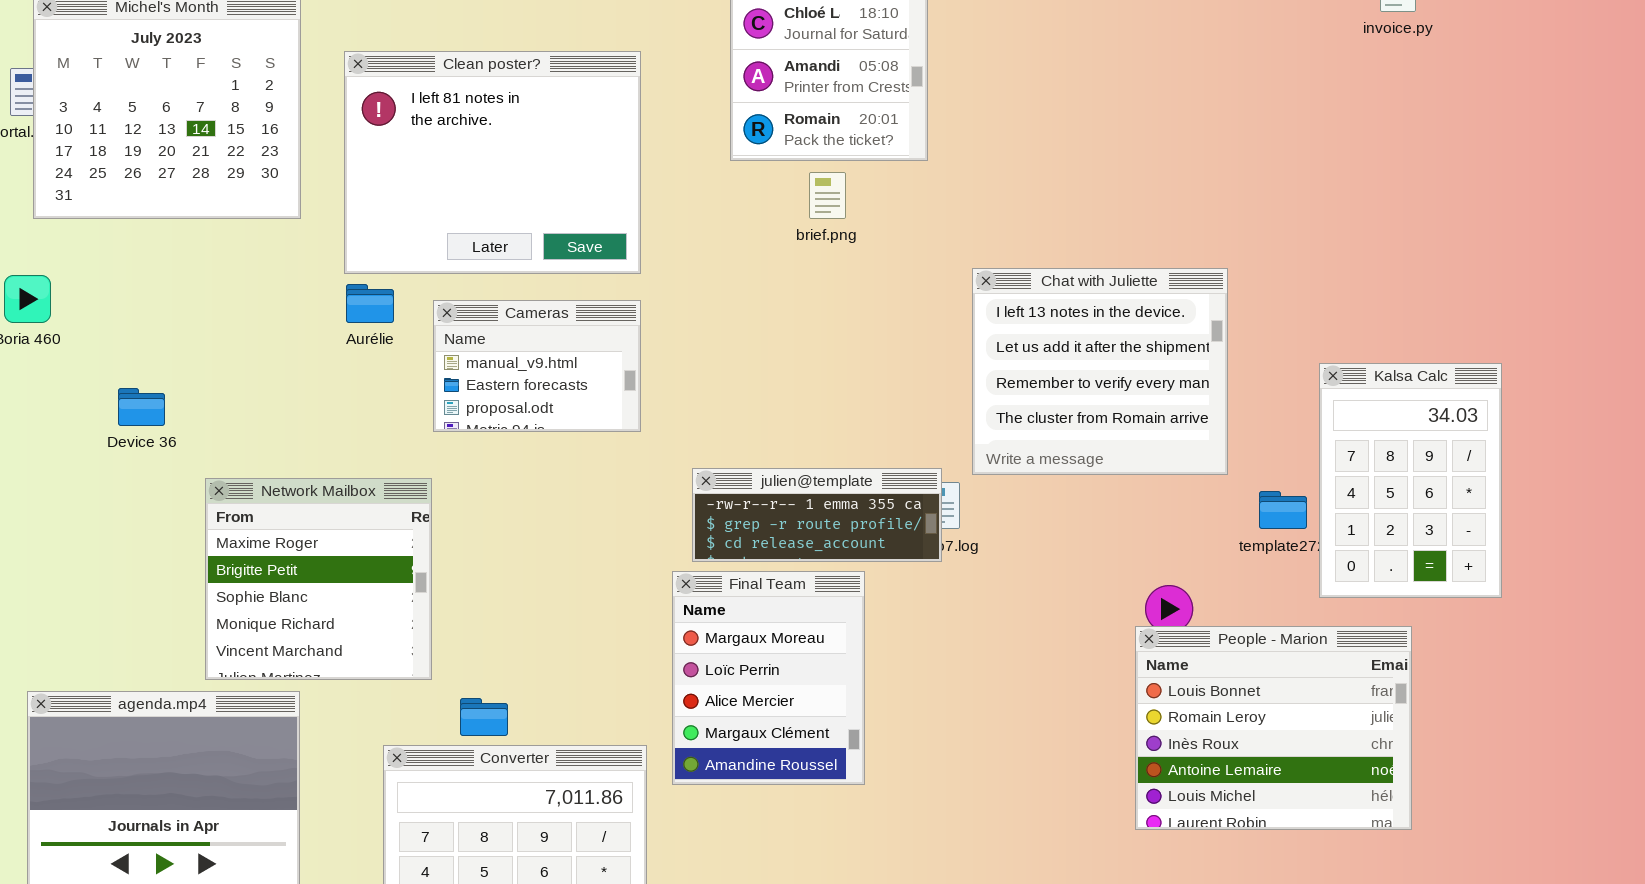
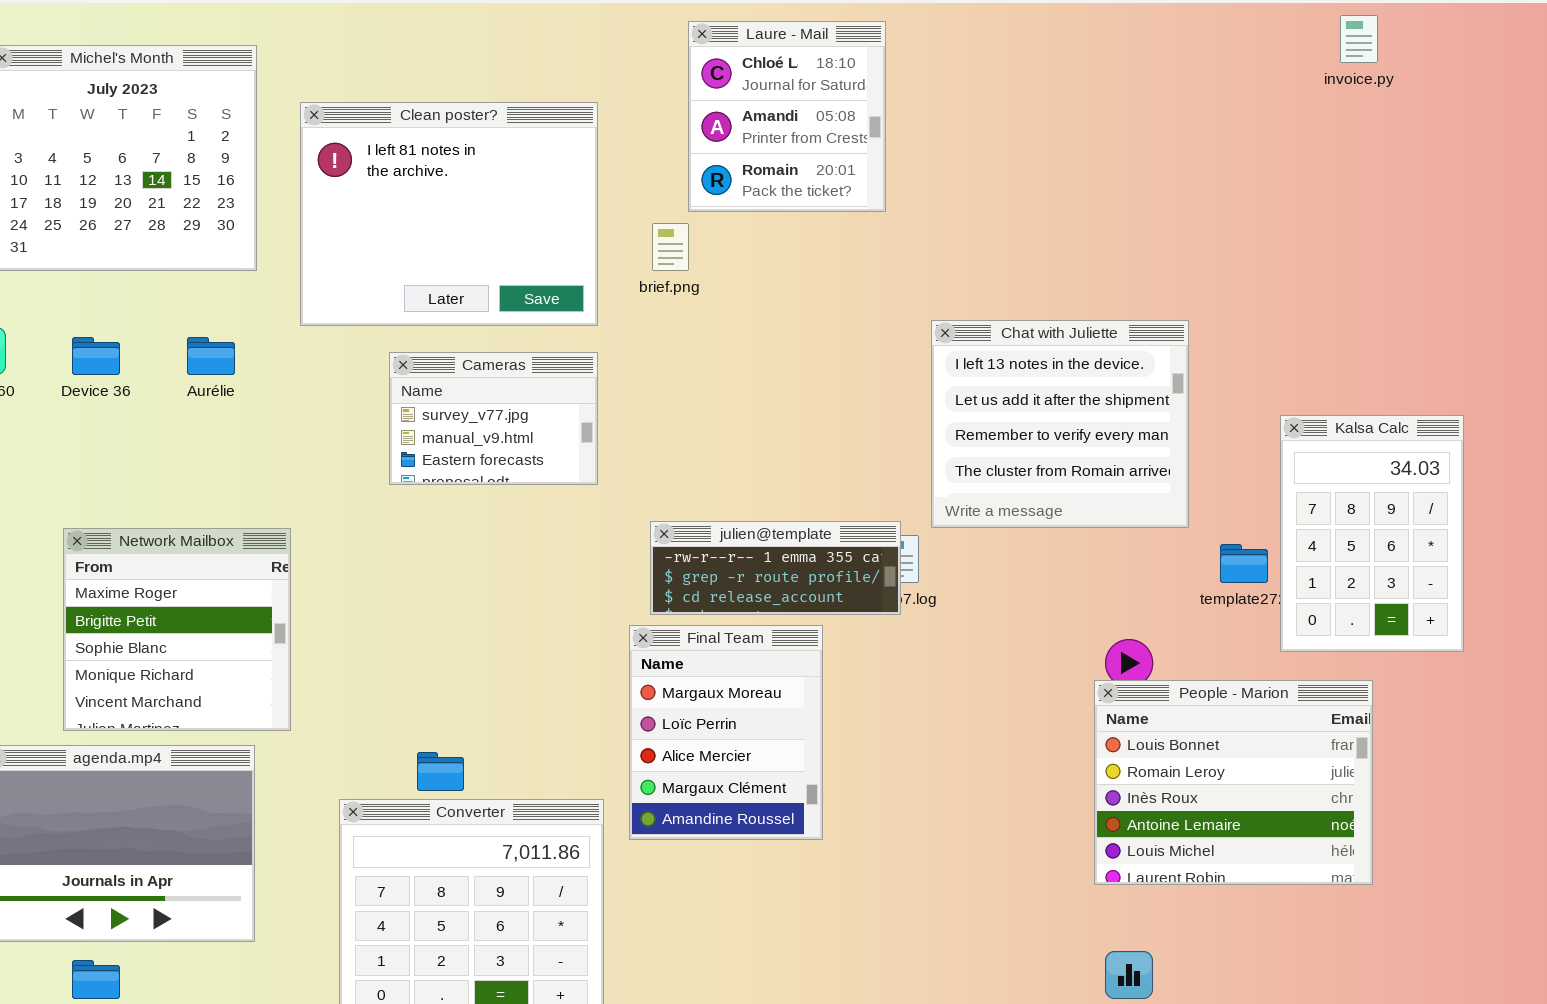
brief.png: [809,172,846,219] -> [652,223,689,271], moved
Aurélie: [346,284,394,323] -> [187,337,235,375], moved
Cameras: [433,300,641,432] -> [389,352,598,485], scrolled up 1 row
Device 36: [118,388,165,426] -> [72,337,120,375], moved
Network Mailbox: [205,478,432,680] -> [63,528,291,731], moved

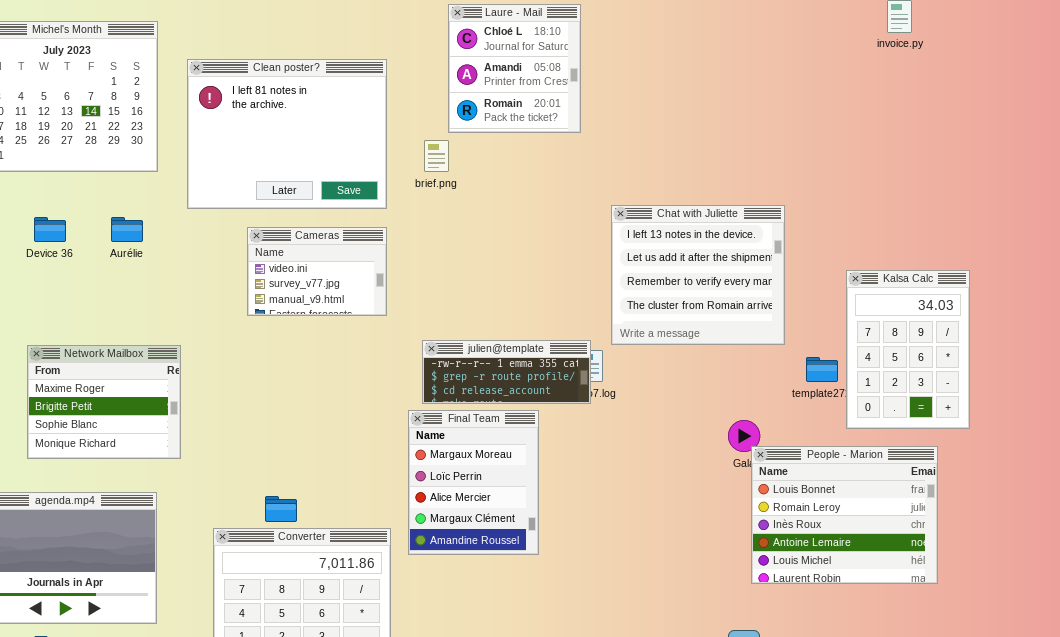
Cameras: [389,352,598,485] -> [247,227,387,316], scrolled up 1 row
Network Mailbox: [63,528,291,731] -> [27,345,181,459], resized
People - Marion: [1094,680,1373,885] -> [751,446,938,584], moved

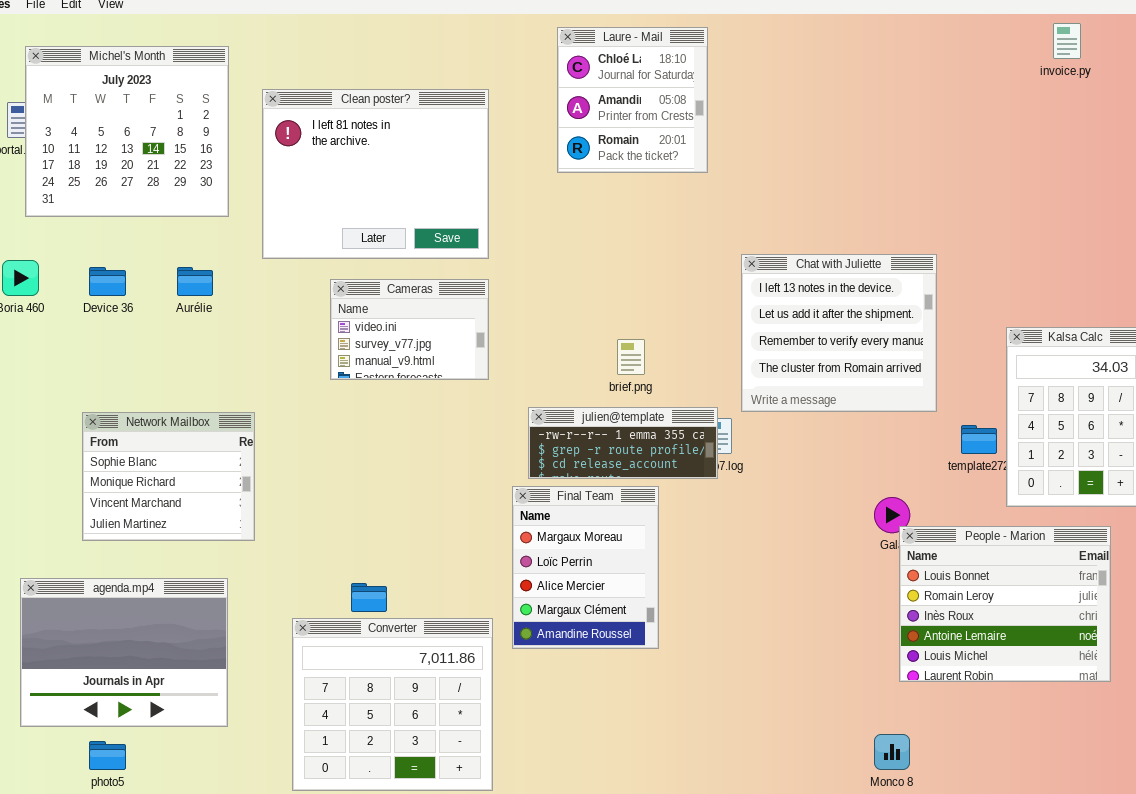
brief.png: [424,140,449,172] -> [617,339,645,375], moved
Network Mailbox: [27,345,181,459] -> [82,412,255,541], scrolled down 2 rows

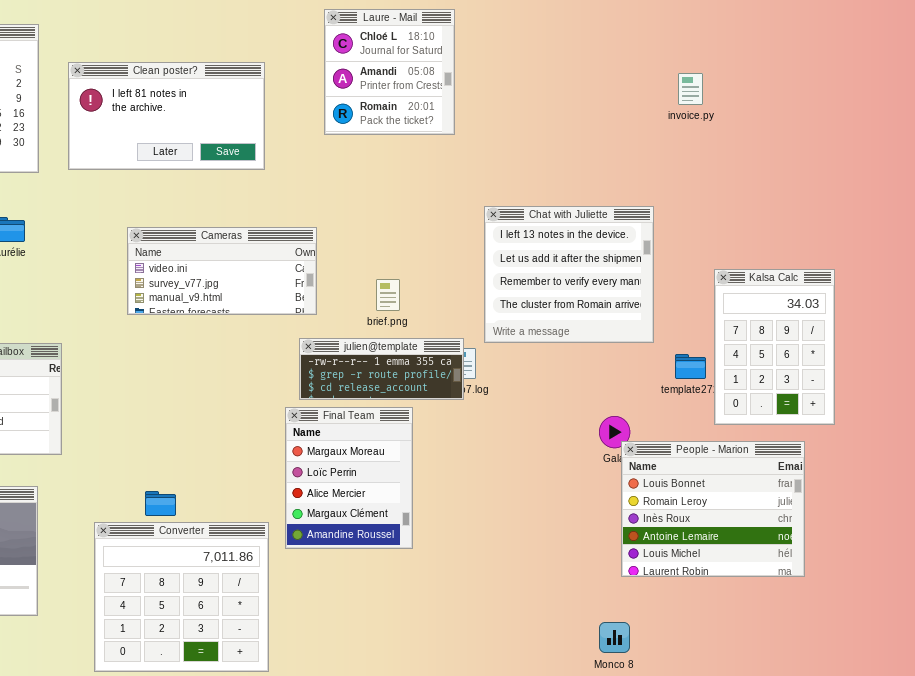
invoice.py: [1053,23,1081,59] -> [678,73,703,105], moved
Clean poster?: [262,89,489,259] -> [68,62,265,170], resized
Cameras: [330,279,489,380] -> [127,227,317,315], resized

